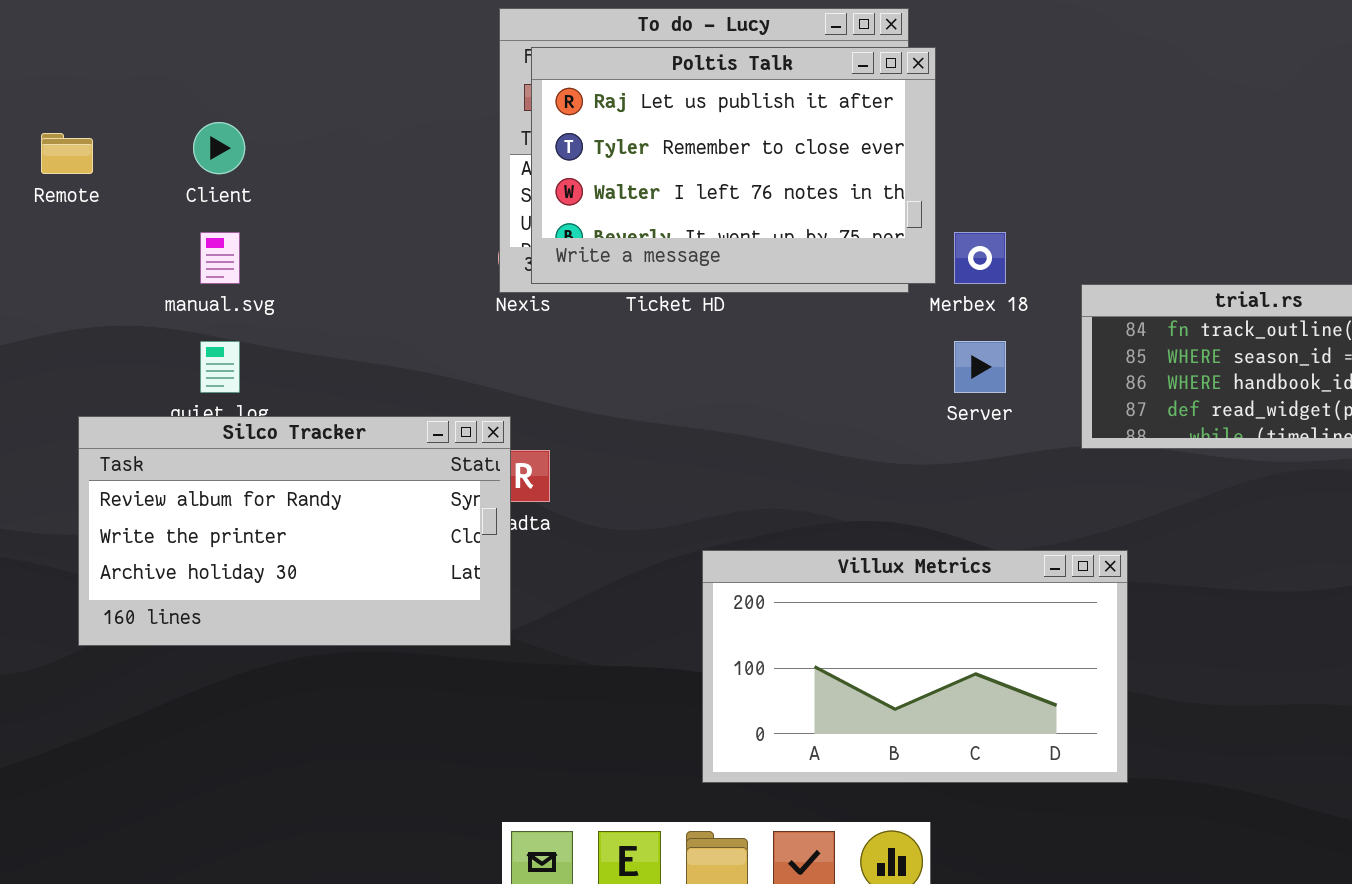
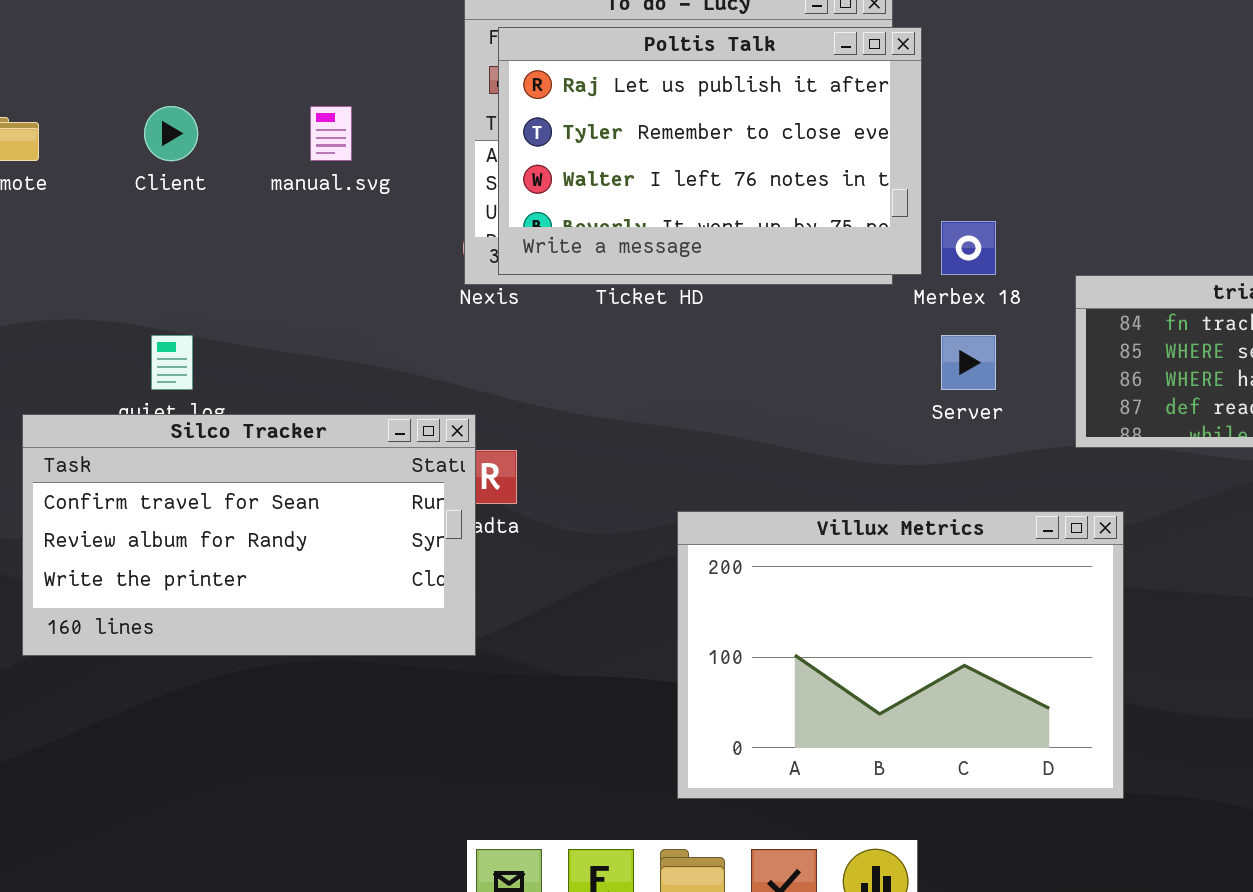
manual.svg: [200,232,240,284] -> [310,106,352,161], moved
Silco Tracker: [78,416,511,646] -> [22,414,476,656], scrolled up 1 row
Villux Metrics: [702,550,1128,783] -> [677,511,1124,799], resized

